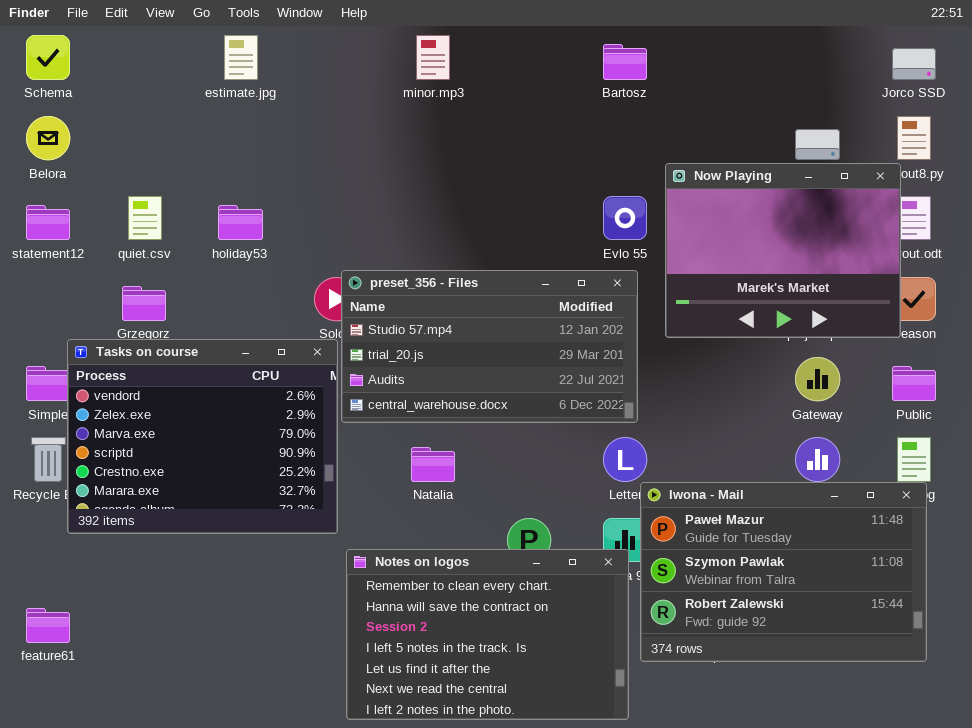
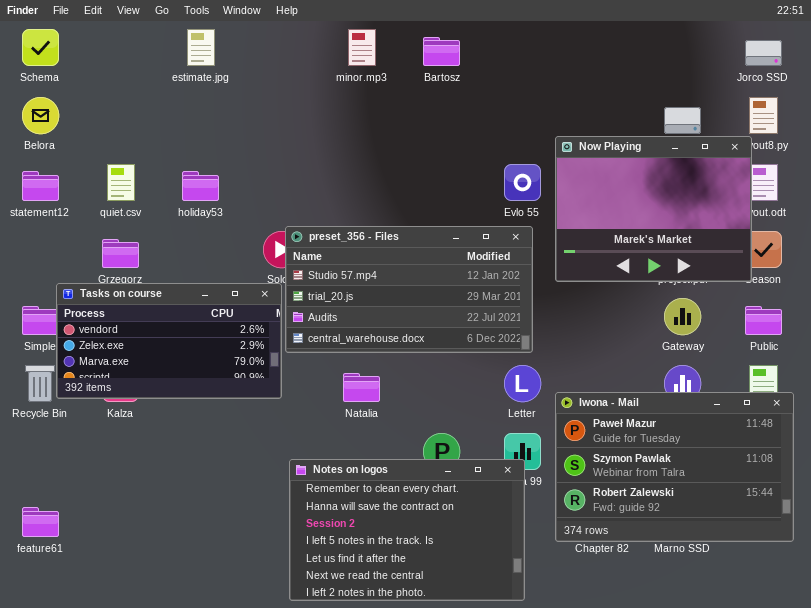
Bartosz: [603,44,647,80] -> [423,37,460,66], moved
Tasks on course: [67,339,338,534] -> [56,283,282,399], resized
Iwona - Mail: [640,482,927,662] -> [555,392,794,542], moved

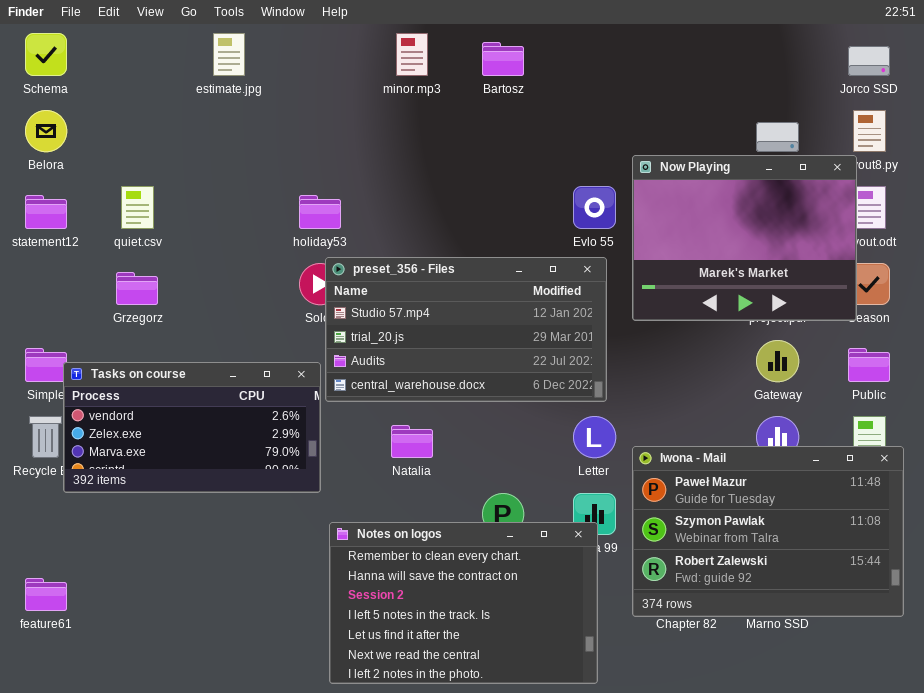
holiday53: [182,171,219,201] -> [299,195,341,229], moved
Tasks on course: [56,283,282,399] -> [63,362,321,493], moved

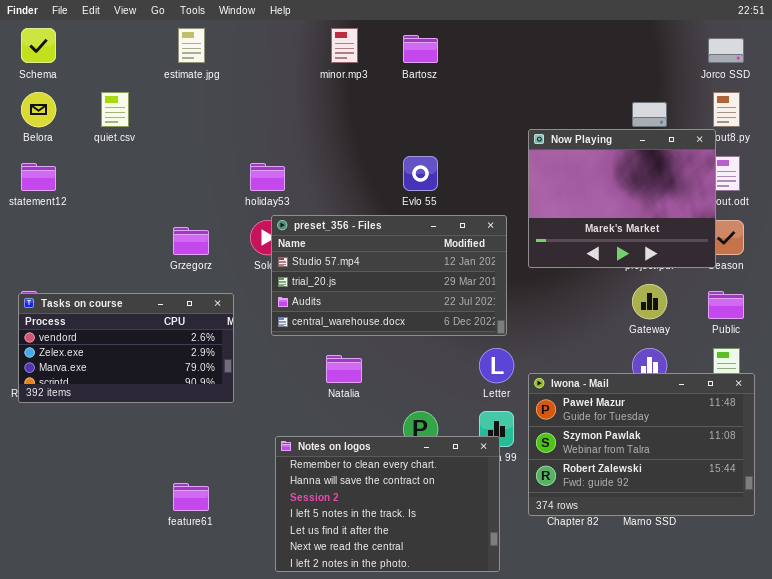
quiet.csv: [121,186,154,229] -> [101,92,129,127], moved
Evlo 55: [573,186,616,229] -> [403,156,438,191], moved
Grzegorz: [116,272,158,305] -> [173,227,209,255], moved
Tasks on course: [63,362,321,493] -> [18,293,234,403], moved
feature61: [25,578,67,611] -> [173,483,209,511], moved

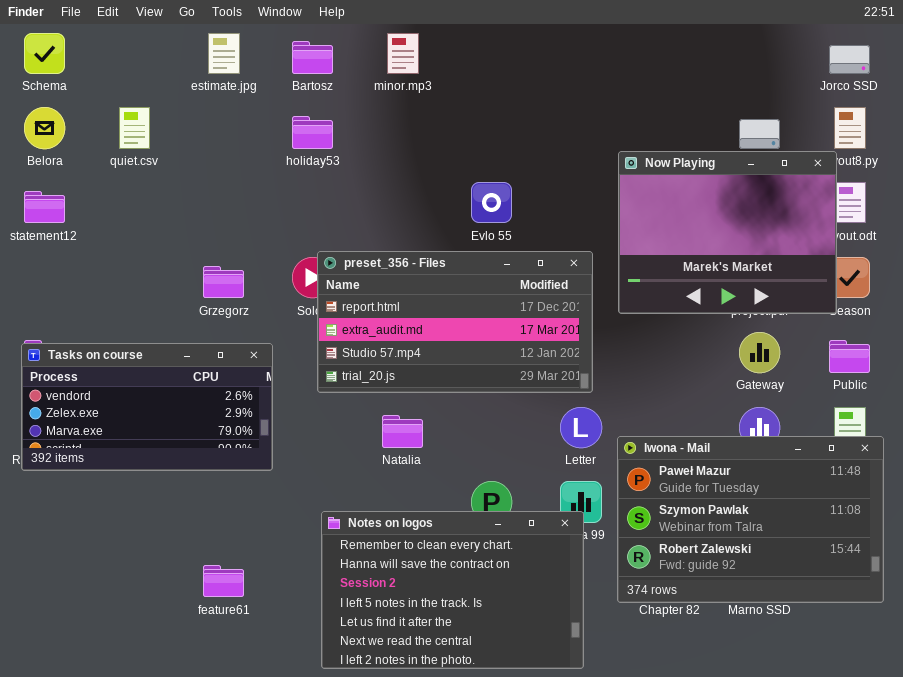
Bartosz: [403,35,438,63] -> [292,41,333,74], moved
holiday53: [250,163,285,191] -> [292,116,333,149], moved
preset_356 - Files: [271,215,507,336] -> [317,251,593,393], scrolled up 2 rows

